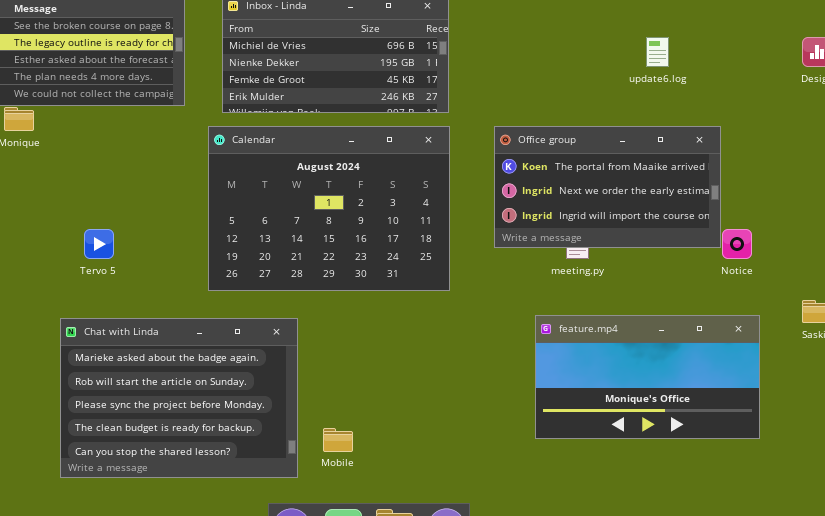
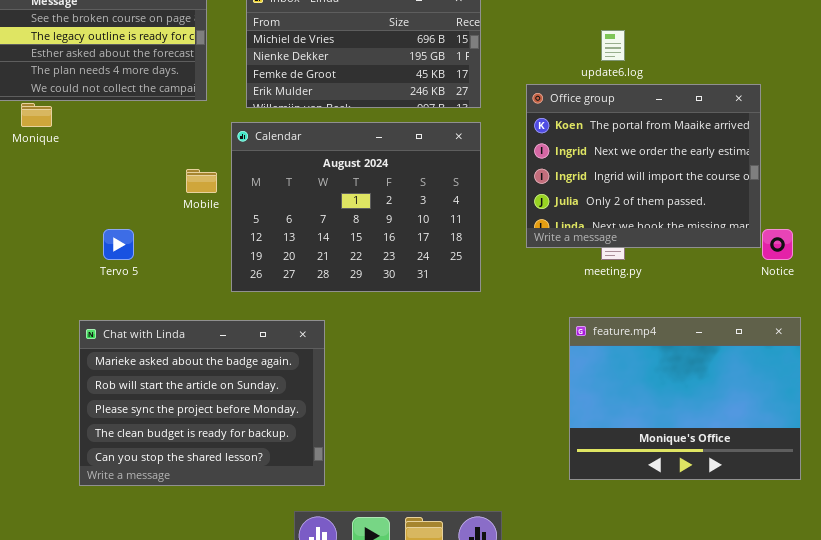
update6.log: [646,37,669,67] -> [601,30,625,61], moved
Office group: [494,126,721,248] -> [526,84,761,248], resized
feature.mp4: [535,315,760,439] -> [569,317,801,480], resized
Mobile: [323,428,353,452] -> [186,169,217,193], moved

